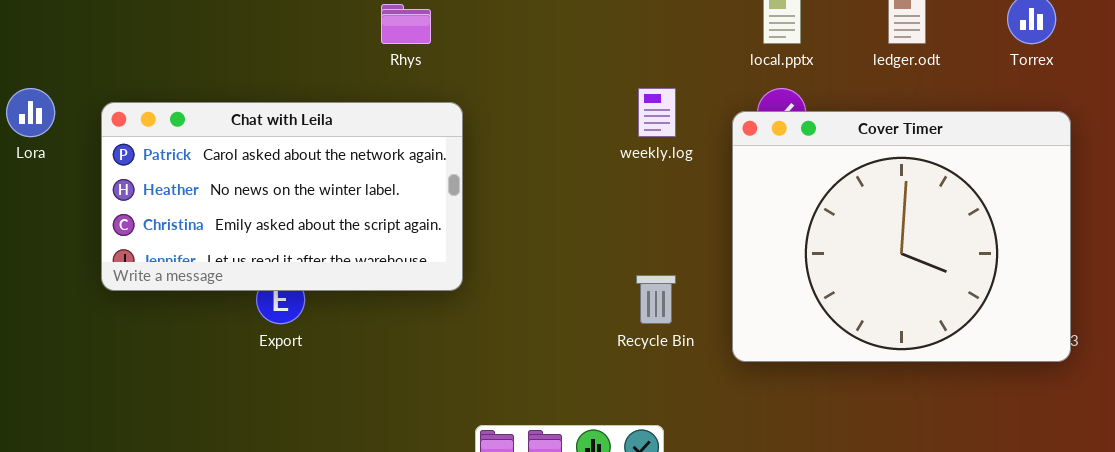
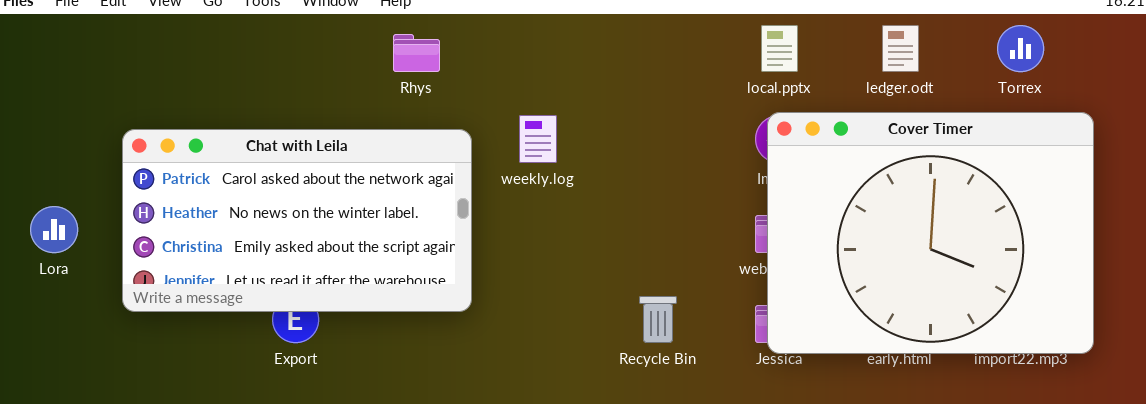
Lora: [6,88,55,137] -> [30,206,78,253], moved
weekly.log: [638,88,676,137] -> [519,115,557,163], moved
Cover Timer: [732,111,1071,362] -> [767,112,1094,354], moved

